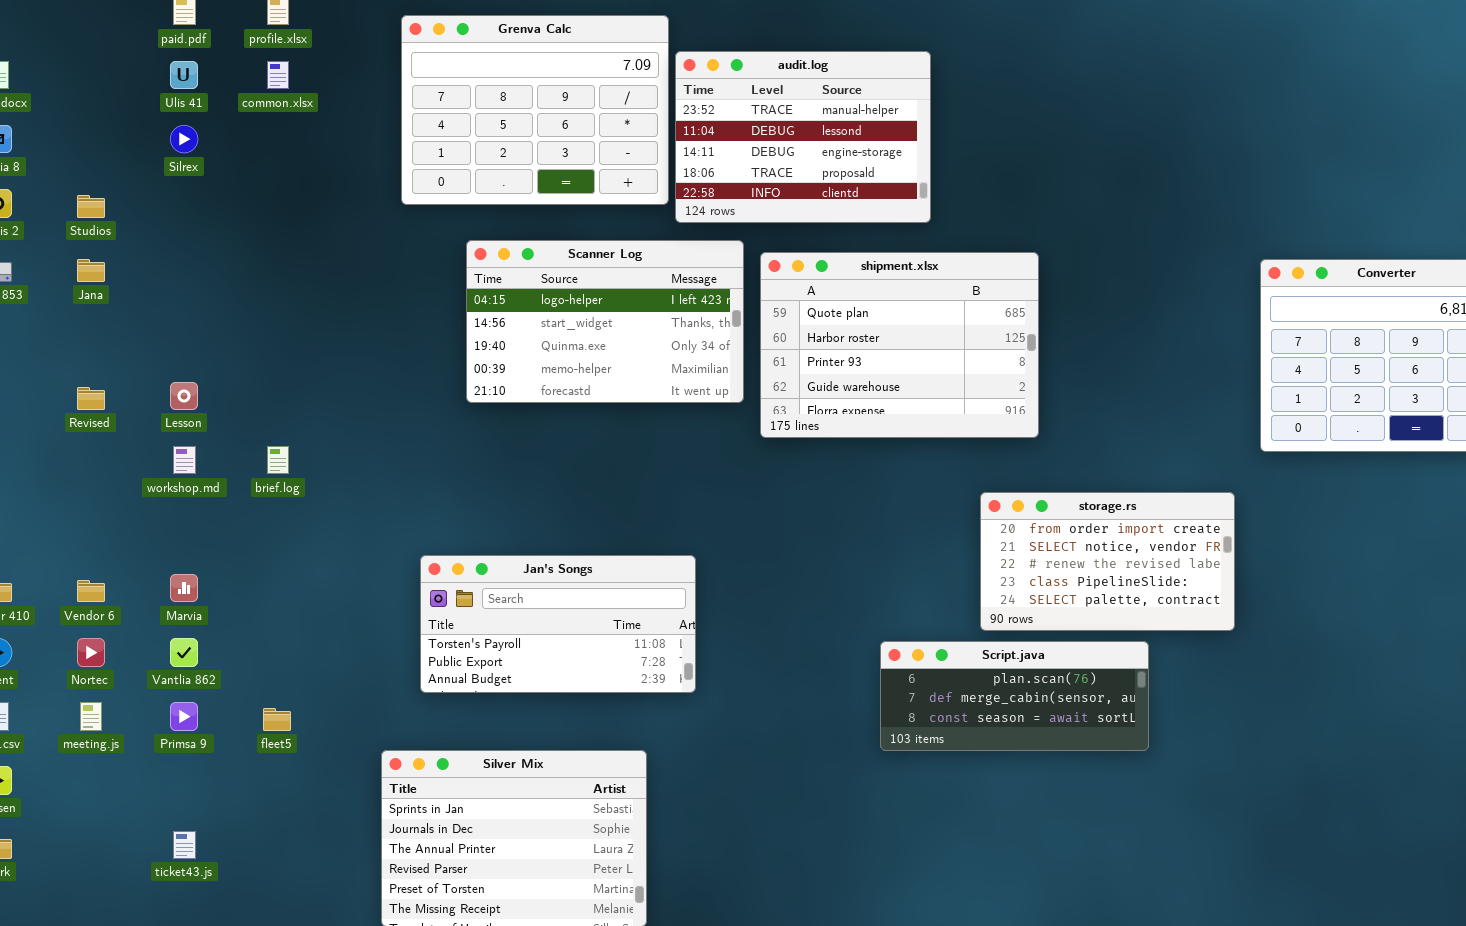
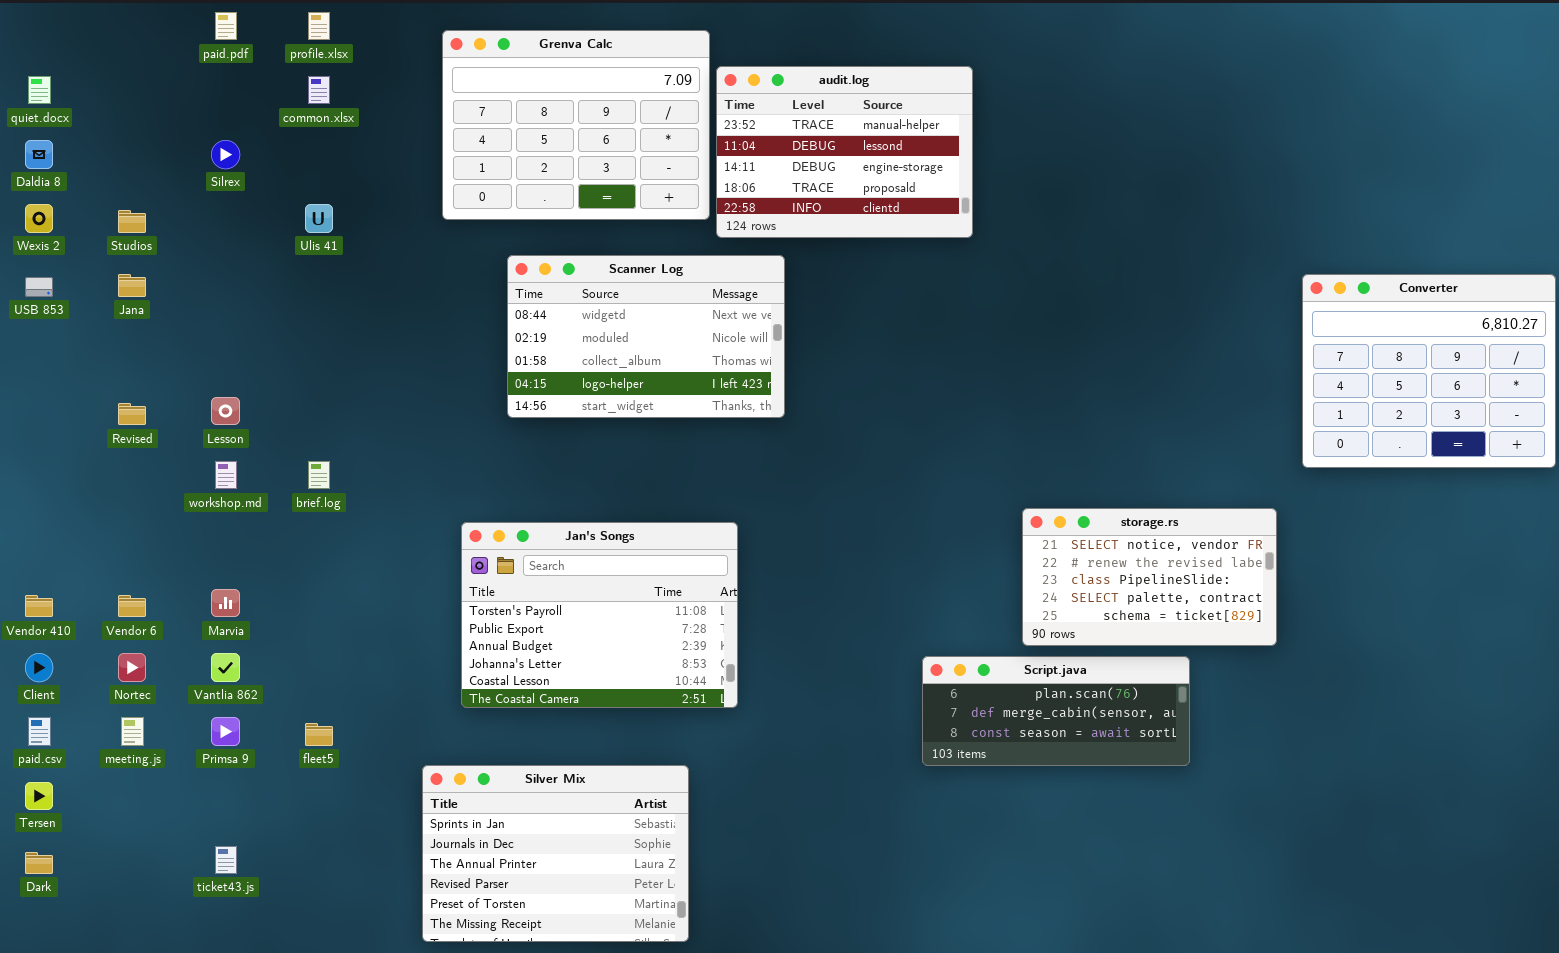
Ulis 41: [170,61,198,89] -> [305,204,333,233], moved
Scanner Log: [466,240,744,403] -> [507,255,785,418], scrolled up 3 rows
shipment.xlsx: [760,252,1039,438] -> none, closed
storage.rs: [980,492,1235,631] -> [1022,508,1277,646], scrolled down 1 row
Jan's Songs: [420,555,696,693] -> [461,522,738,708], resized

